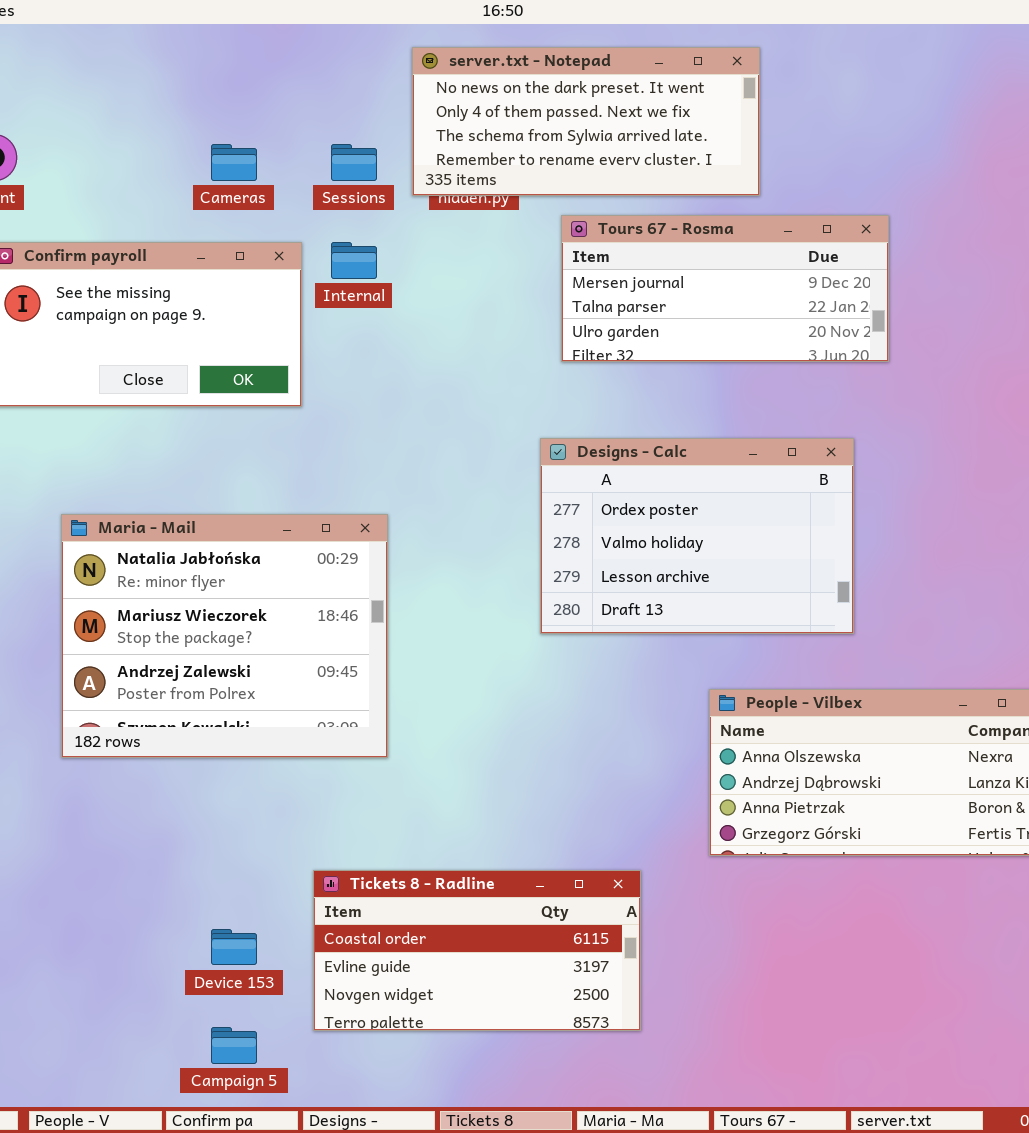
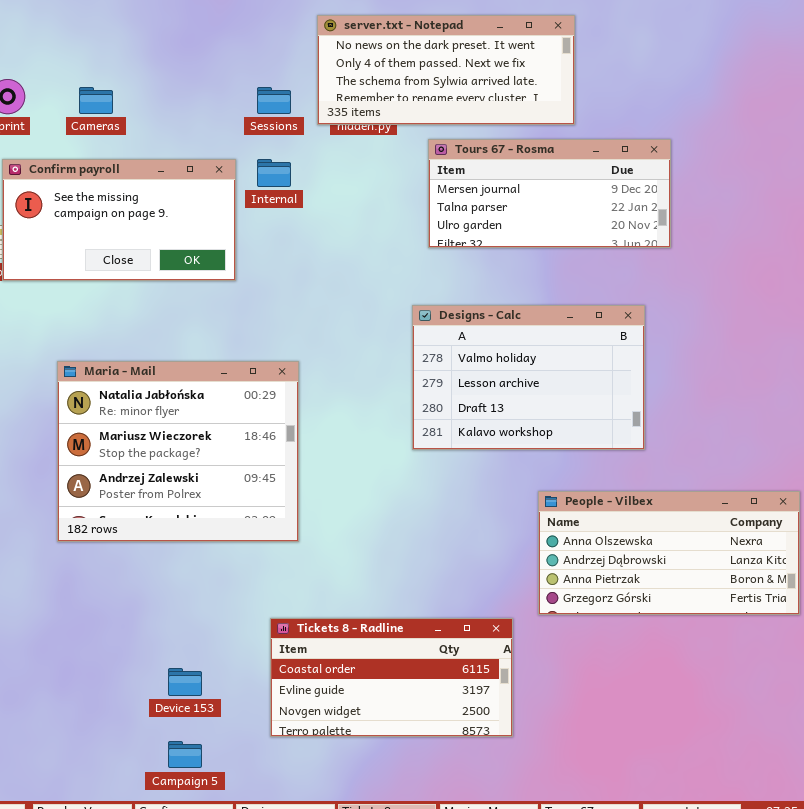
Cameras: [211,144,257,181] -> [79,87,113,114], moved
Designs - Calc: [540,438,854,634] -> [412,305,645,450], scrolled down 1 row
Tickets 8 - Radline: [313,870,641,1031] -> [270,618,513,737], moved

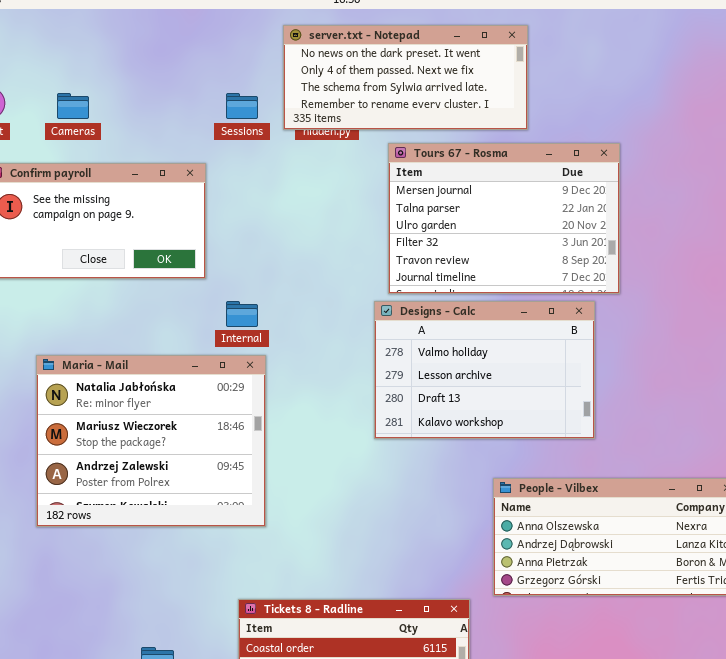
Tours 67 - Rosma: [428,139,671,248] -> [388,143,620,294], resized
Internal: [257,159,291,187] -> [226,301,258,327], moved

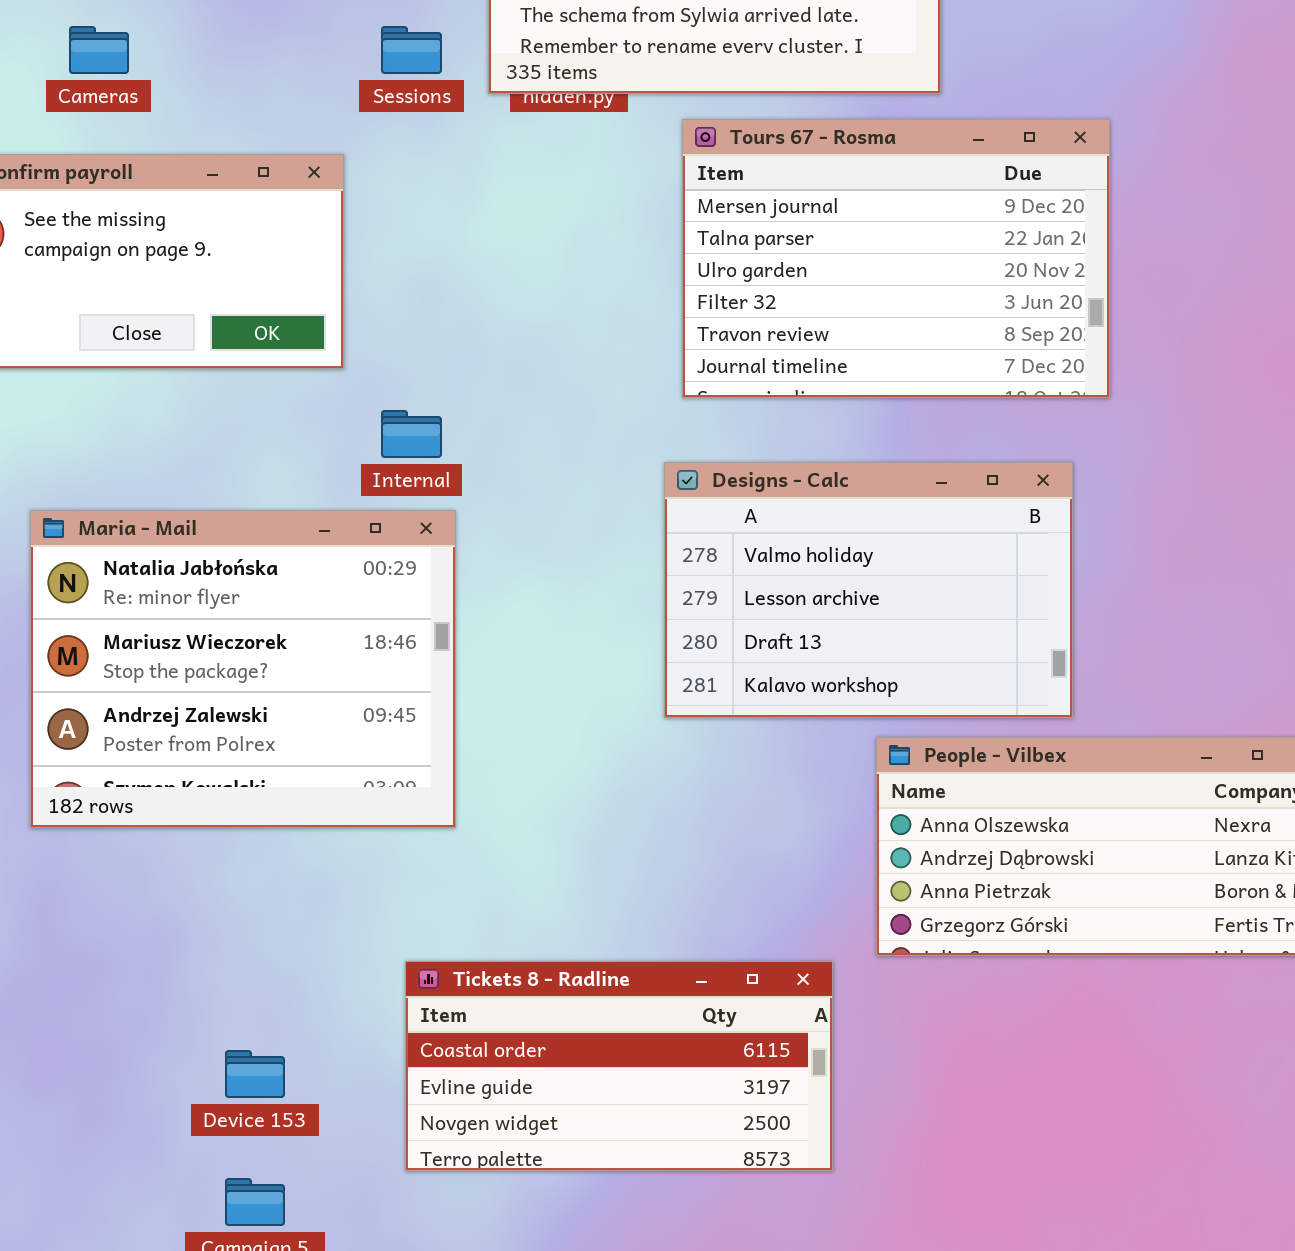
Designs - Calc: [374,301,595,439] -> [664,462,1073,718], moved

